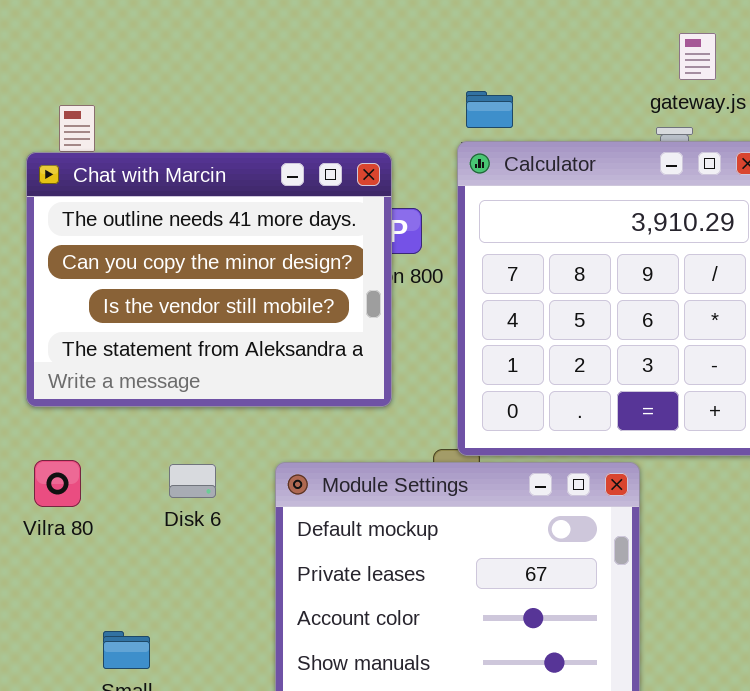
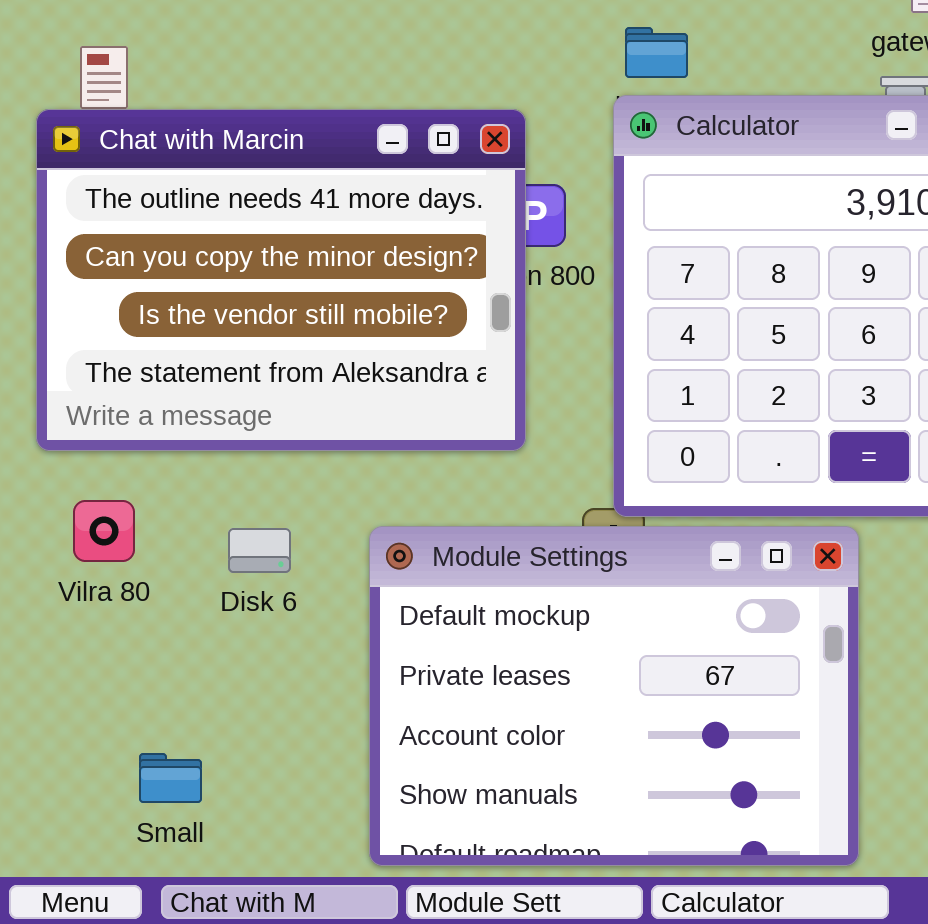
Vilra 80: [34,460,81,507] -> [73,500,135,562], moved

